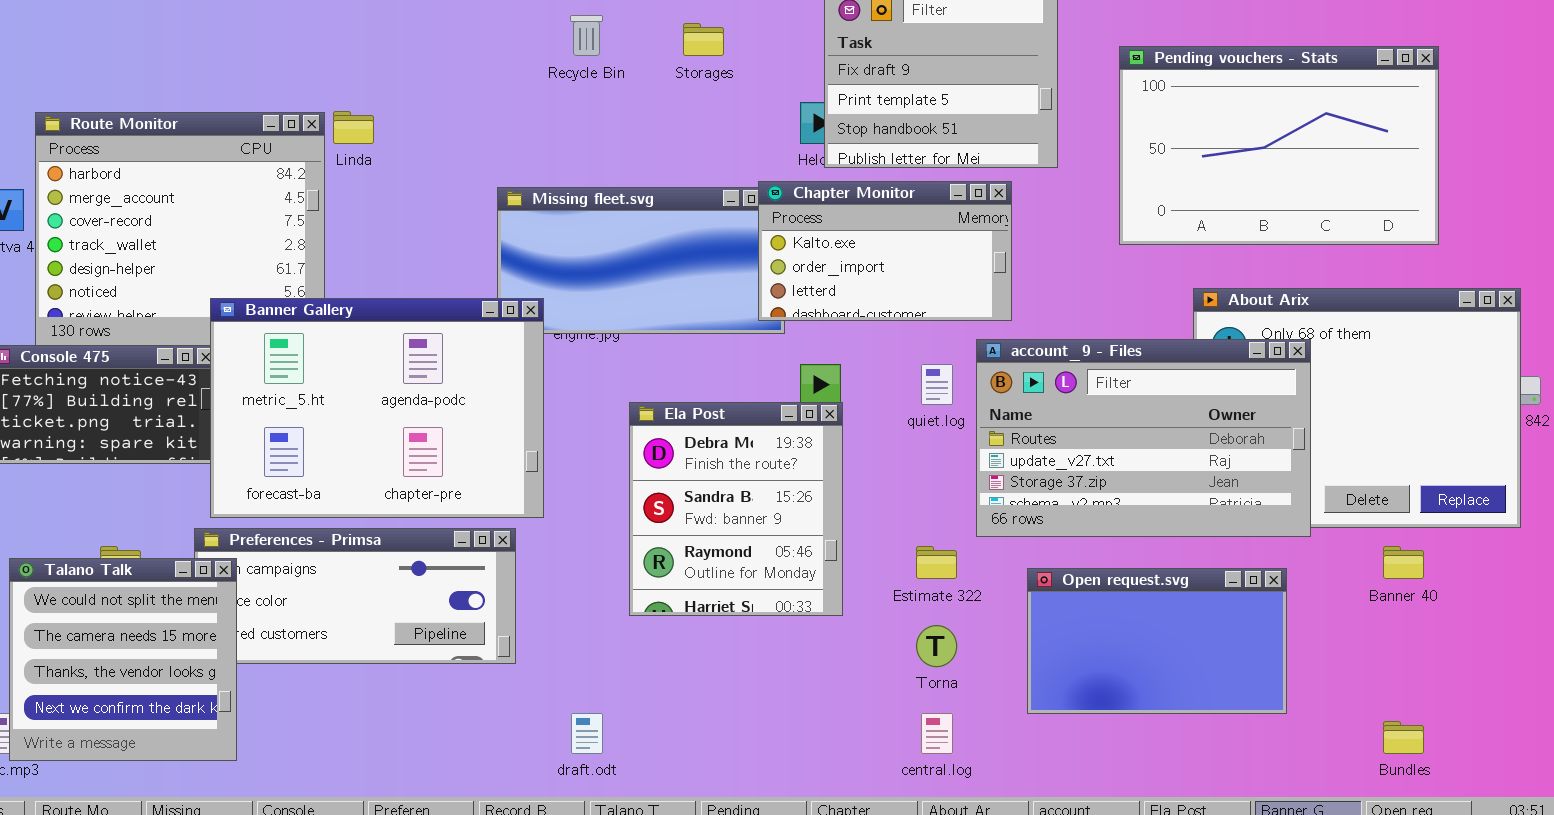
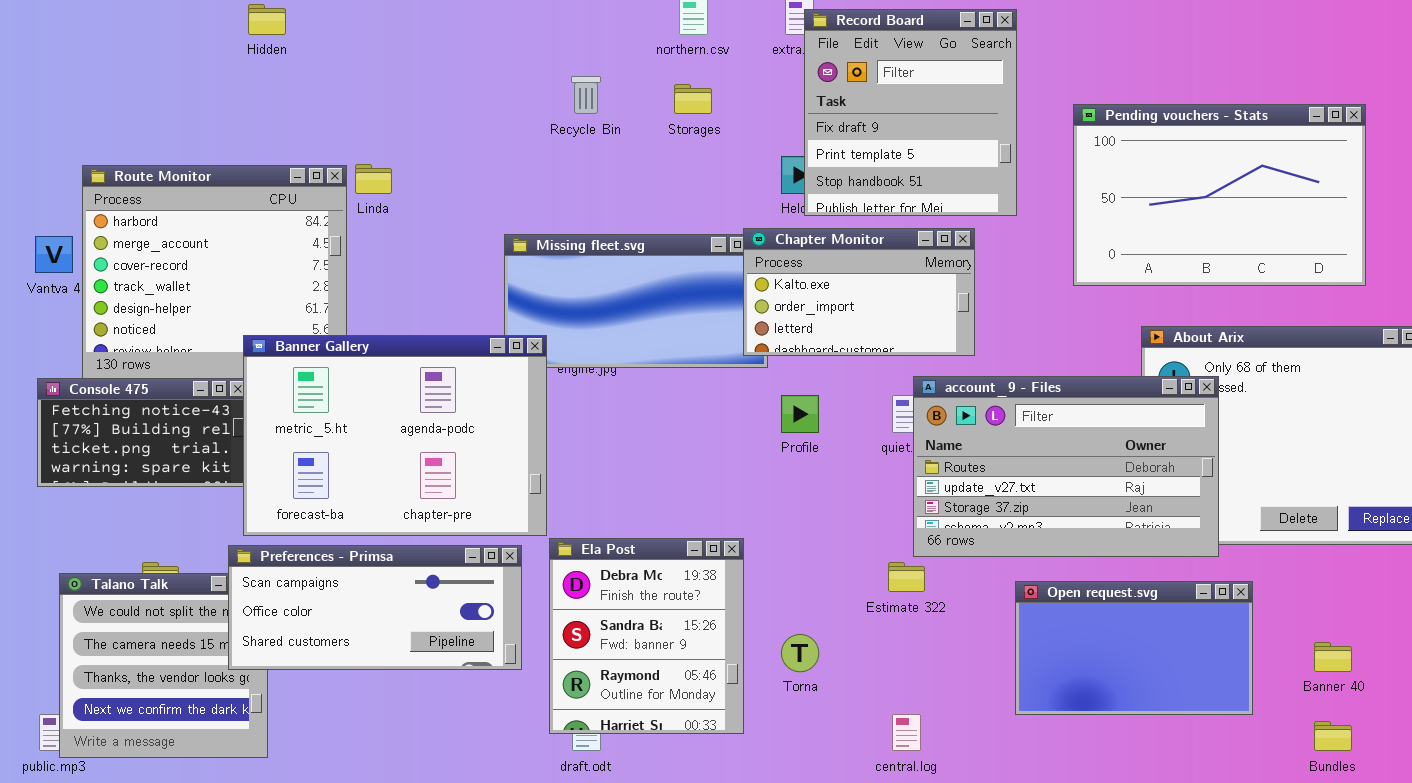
account_9 - Files: [976,339,1311,537] -> [913,376,1219,557], moved
Ela Post: [629,402,843,616] -> [549,538,744,734], moved
Preferences - Primsa: [194,528,516,664] -> [228,545,522,670], raised
Banner 40: [1383,546,1424,579] -> [1314,642,1352,672], moved
Open request.svg: [1027,568,1287,714] -> [1015,581,1253,715], moved
Torna: [916,625,957,667] -> [781,634,819,672], moved

